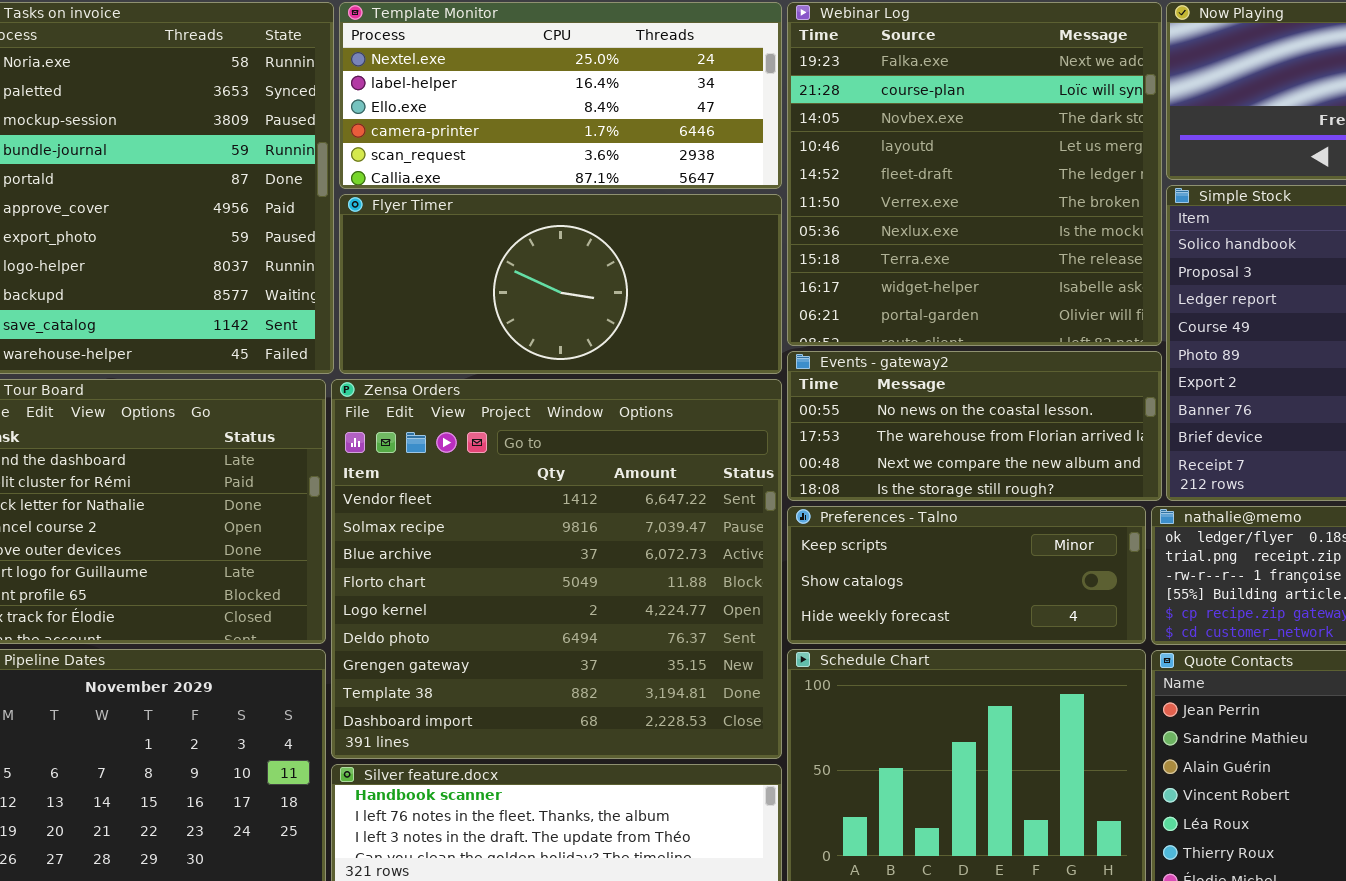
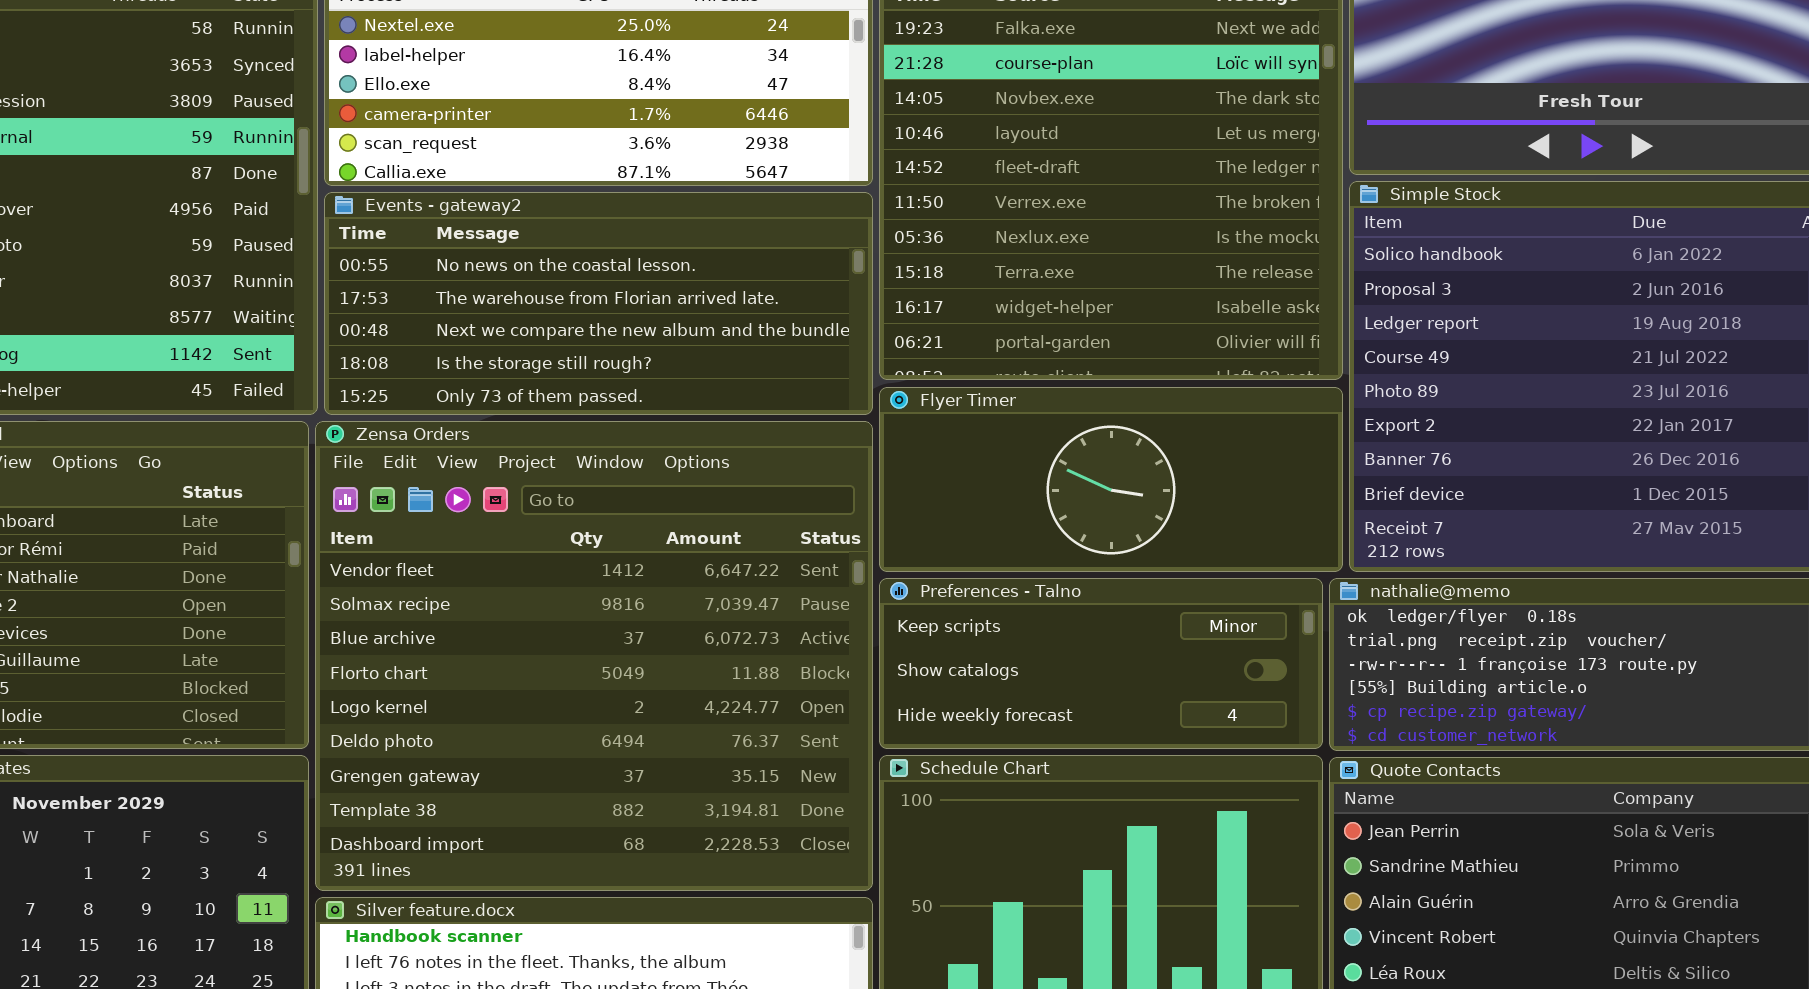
Flyer Timer: [339,194,782,374] -> [879,387,1343,572], moved, resized
Events - gateway2: [787,351,1162,501] -> [324,192,873,415], moved, resized

